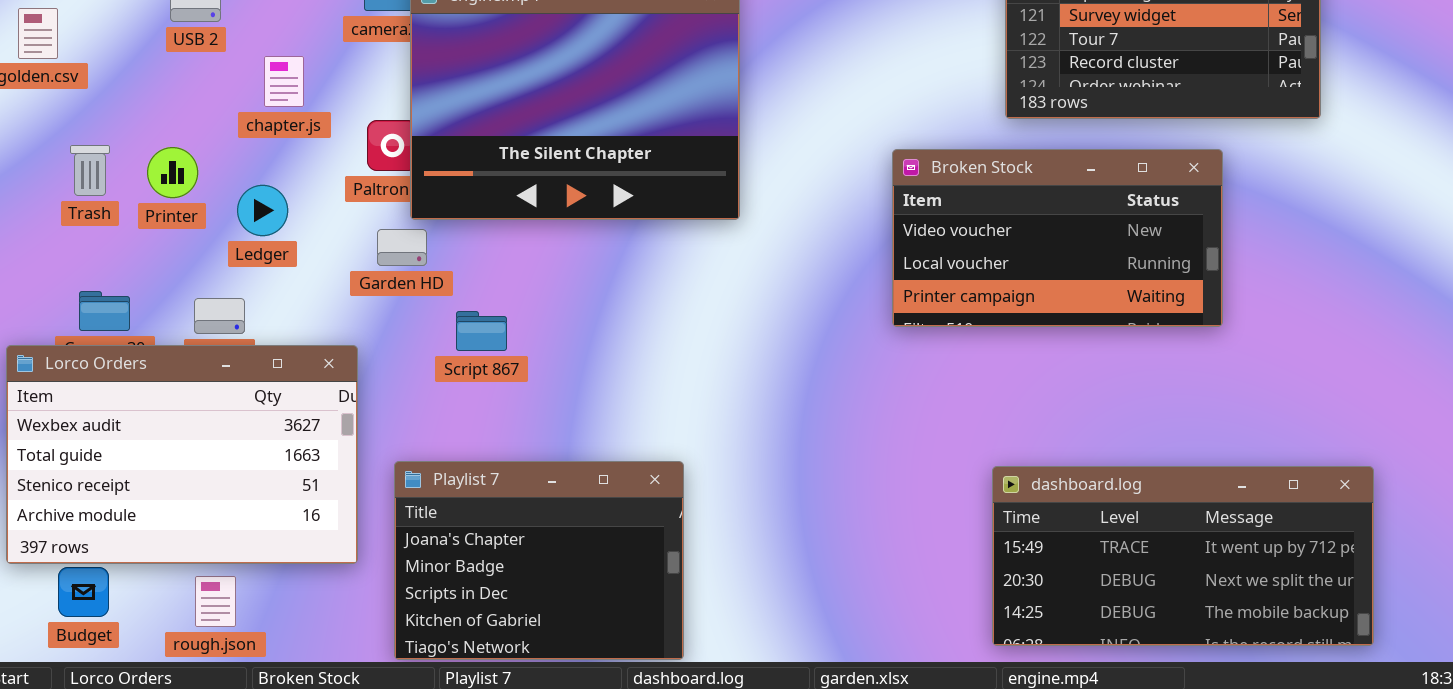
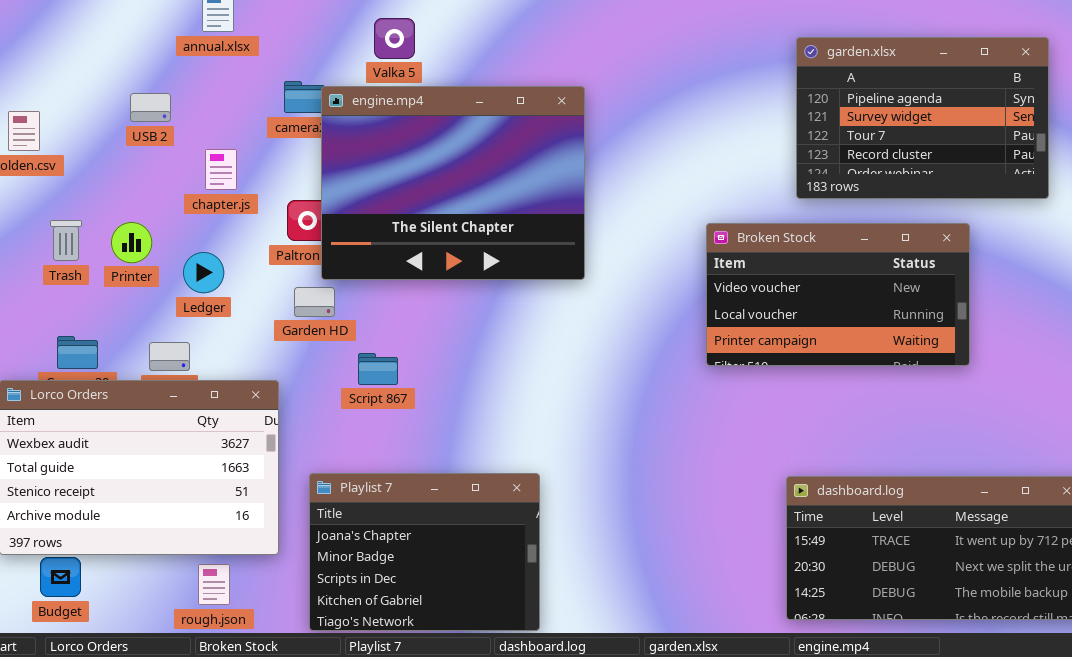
rough.json: [195,576,236,627] -> [198,564,230,605], moved

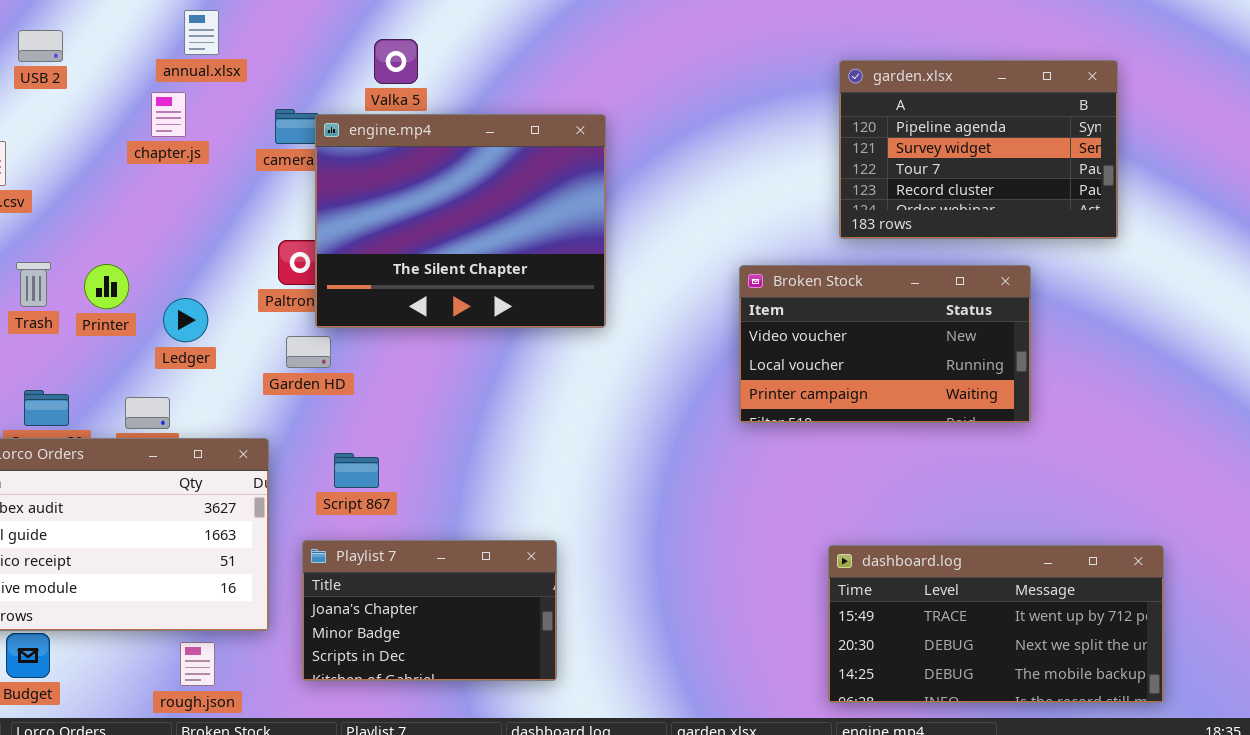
USB 2: [130,93,171,122] -> [18,30,63,62], moved
chapter.js: [205,149,237,190] -> [151,92,186,137], moved
Script 867: [358,353,398,385] -> [334,453,379,488], moved
Playlist 7: [309,473,540,631] -> [302,540,557,681], resized

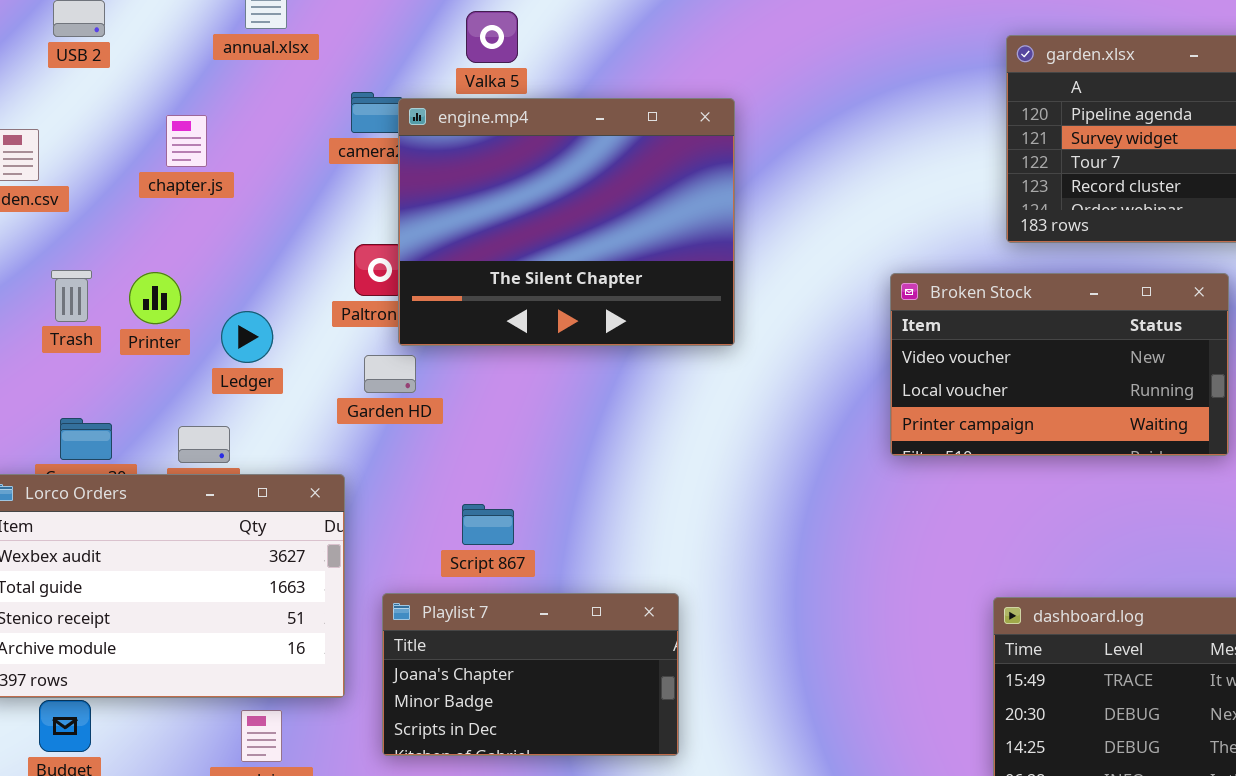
chapter.js: [151,92,186,137] -> [166,115,207,167], moved
Script 867: [334,453,379,488] -> [462,504,514,545], moved

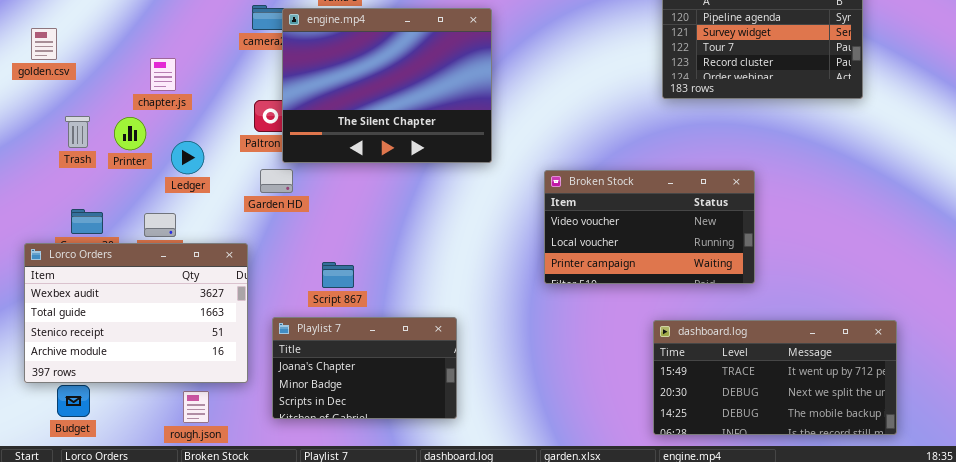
chapter.js: [166,115,207,167] -> [150,58,176,91], moved
Broken Stock: [890,273,1229,456] -> [544,170,755,284], moved

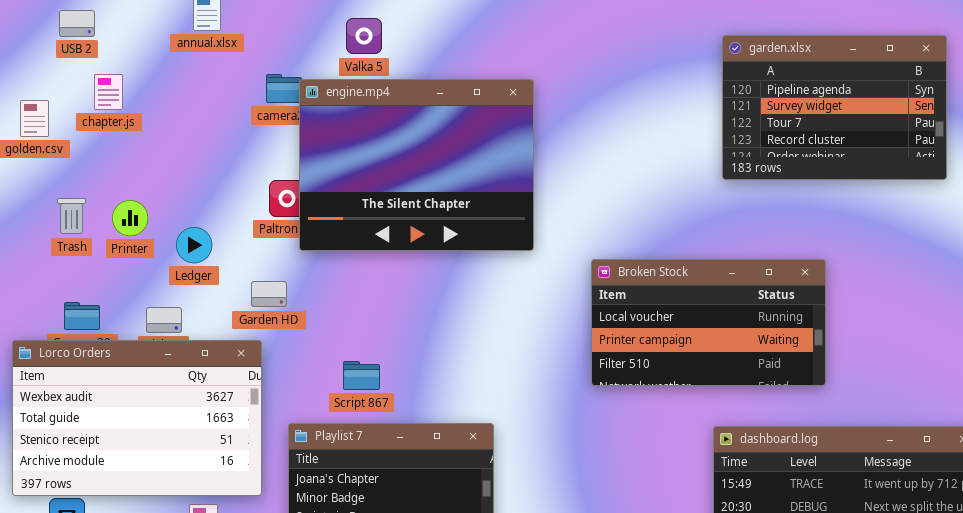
chapter.js: [150,58,176,91] -> [94,74,123,110], moved
Garden HD: [260,169,293,193] -> [251,281,287,307], moved
Broken Stock: [544,170,755,284] -> [591,259,826,386], scrolled down 1 row

